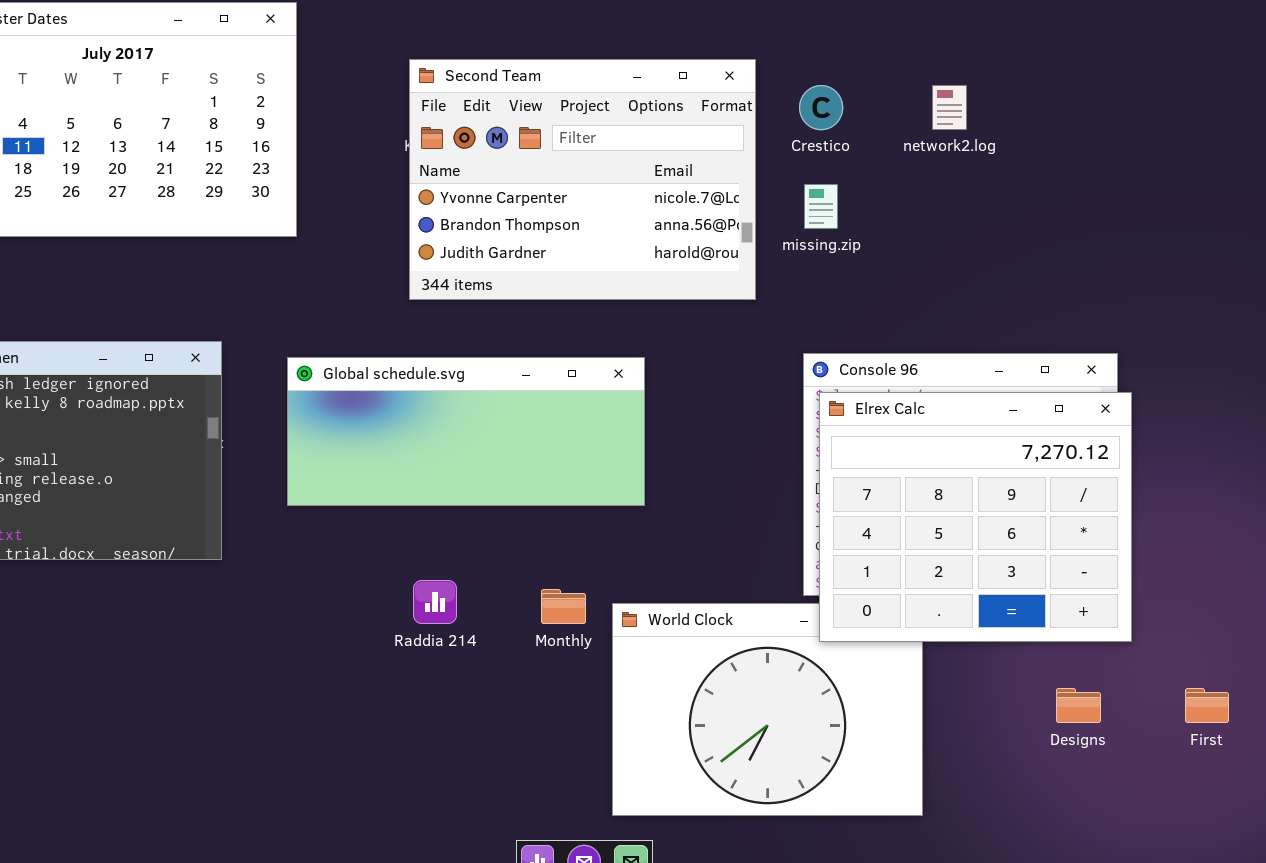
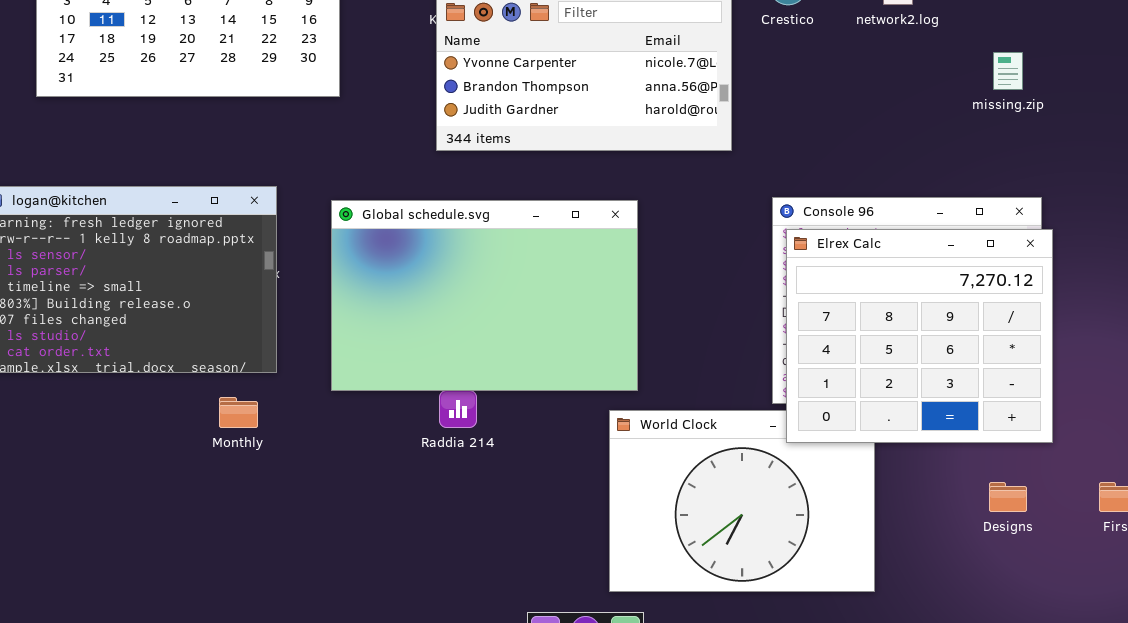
missing.zip: [804,184,838,229] -> [993,52,1023,90], moved
Global schedule.svg: [287,357,645,506] -> [331,200,638,391], resized
Monthly: [541,589,586,624] -> [219,397,258,428], moved

